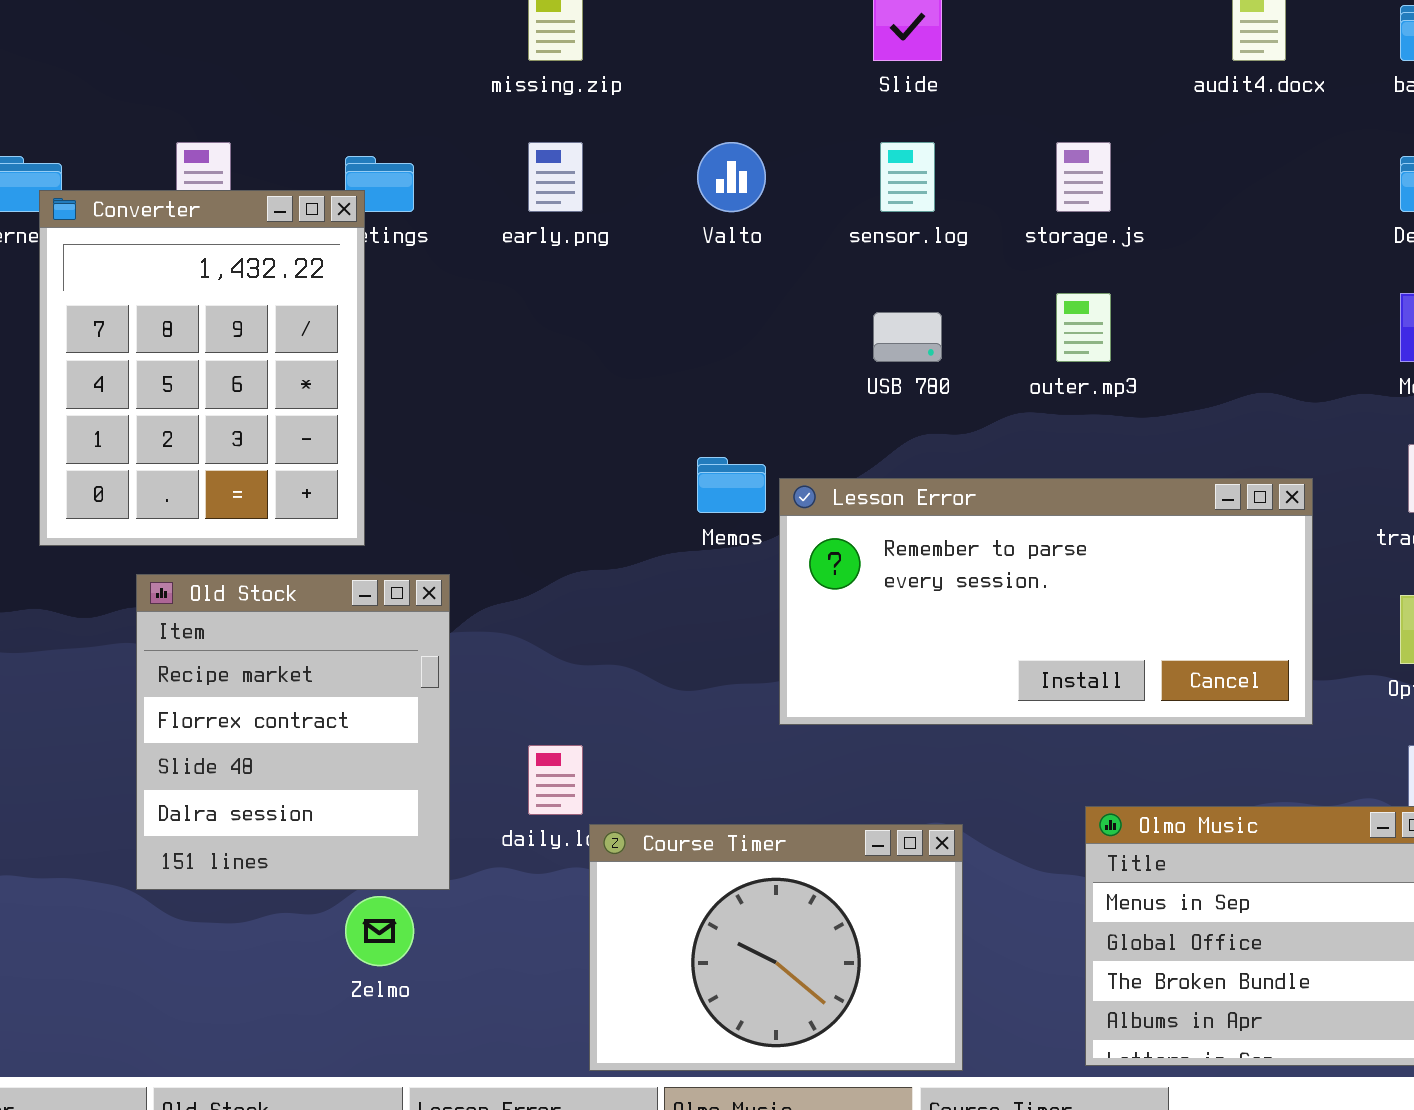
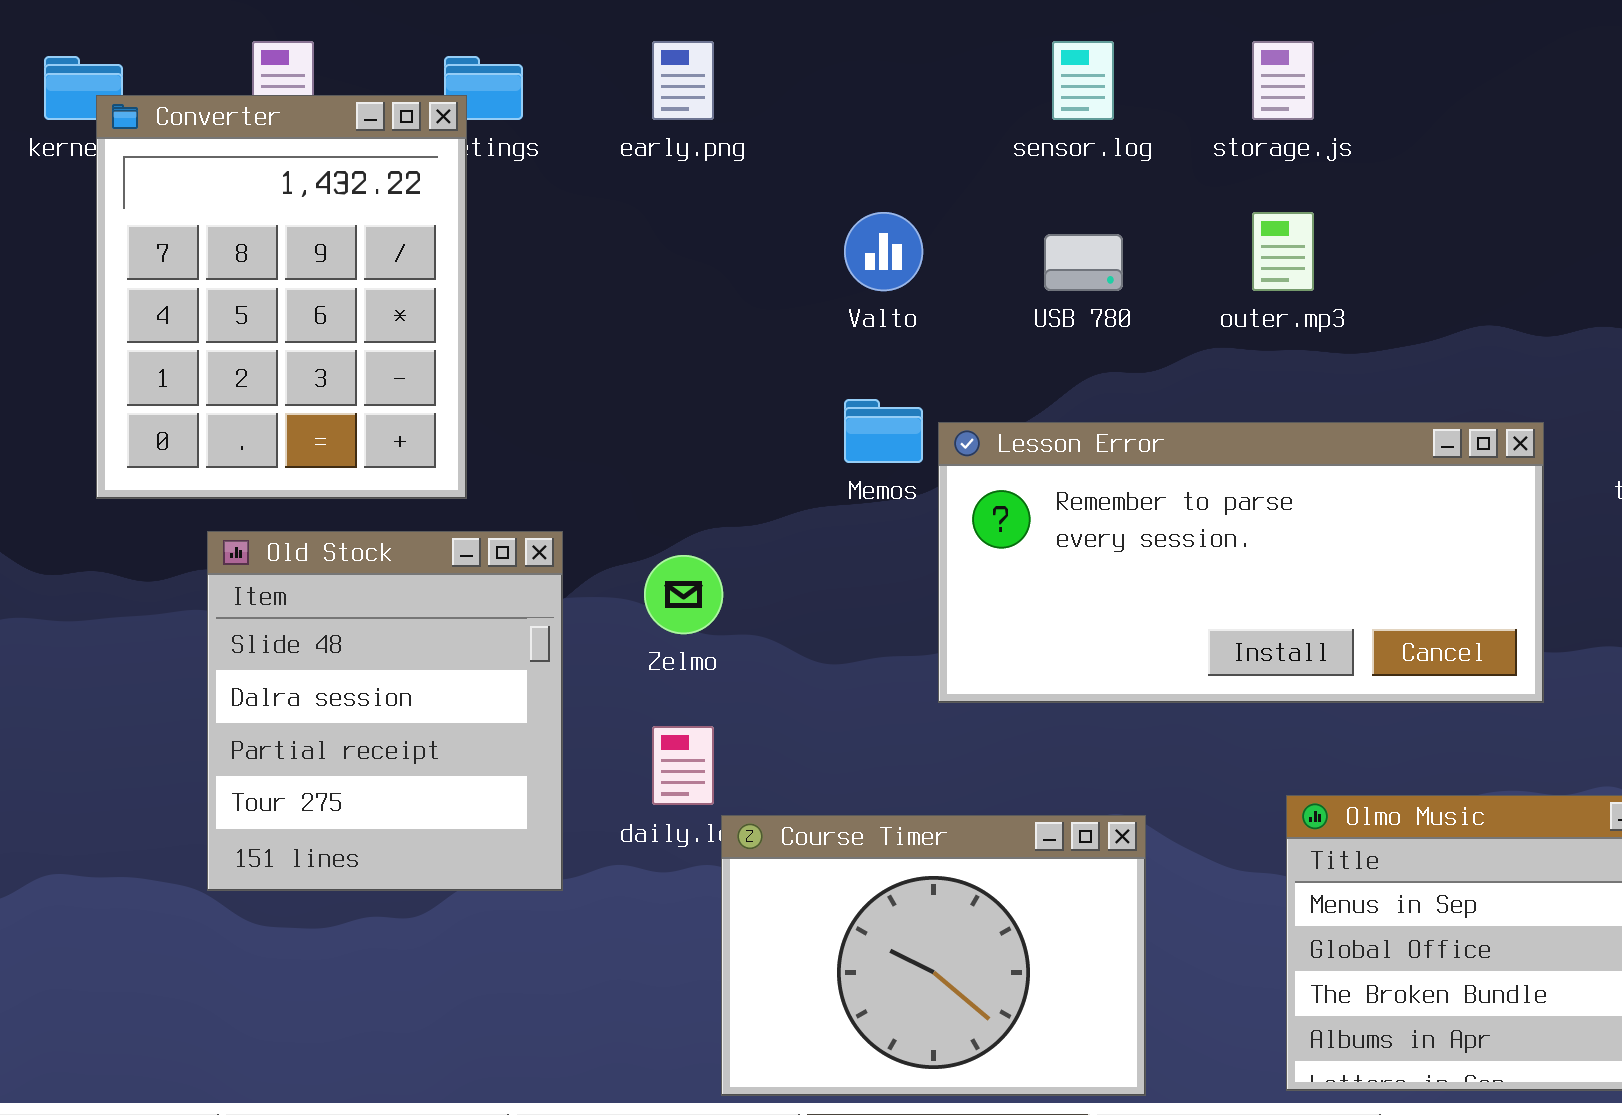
Valto: [697,142,766,212] -> [844,212,923,291], moved
Old Stock: [136,574,450,890] -> [207,531,563,891], scrolled down 2 rows
Zelmo: [345,896,414,966] -> [644,555,723,634], moved

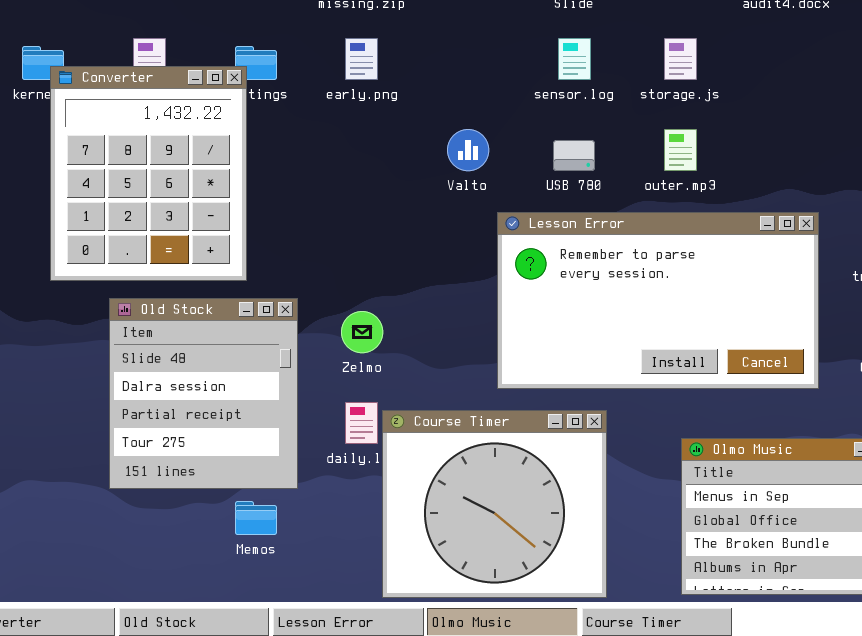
Memos: [844,399,923,463] -> [235,501,277,535], moved
Lesson Error: [938,422,1544,703] -> [497,212,819,389], resized
Course Timer: [721,815,1146,1096] -> [382,410,607,598], resized

